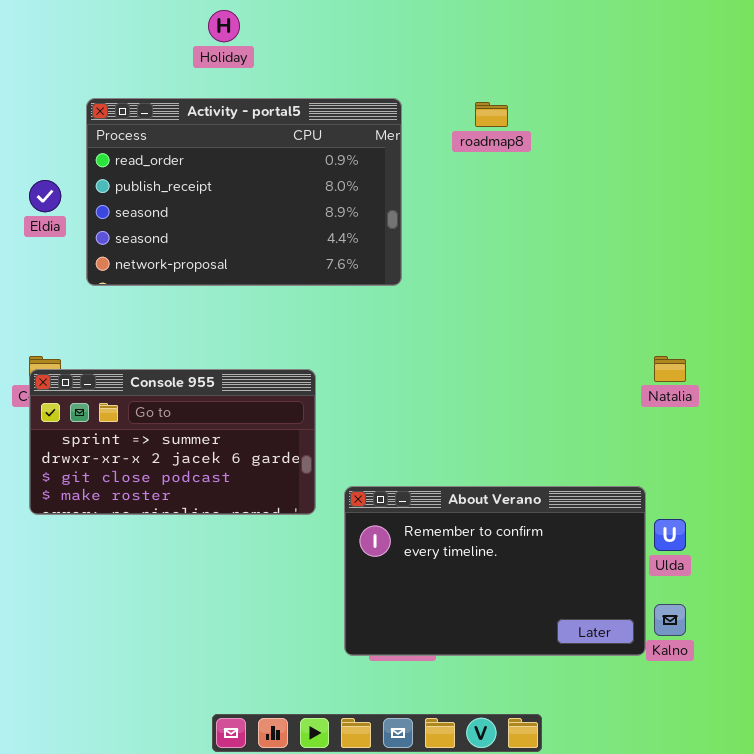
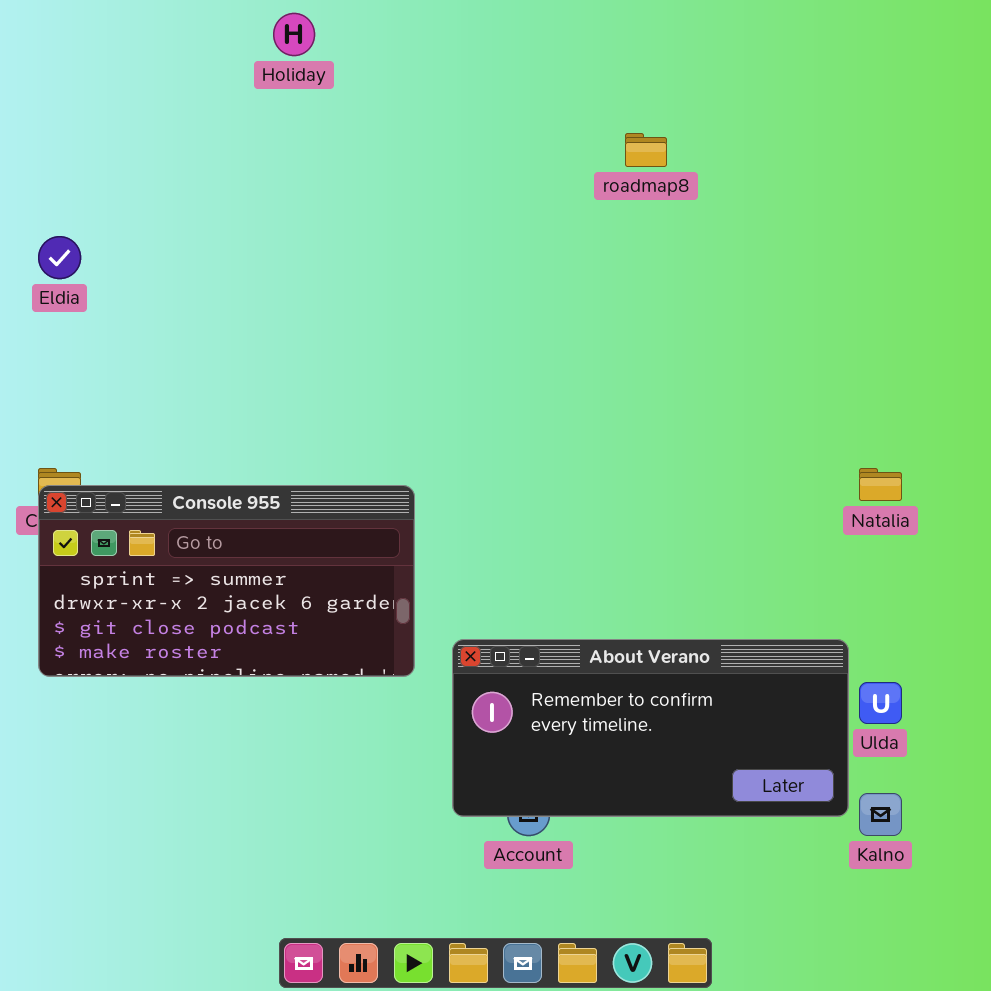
Activity - portal5: [86,98,402,286] -> none, closed
About Verano: [344,486,646,656] -> [452,639,849,817], resized

